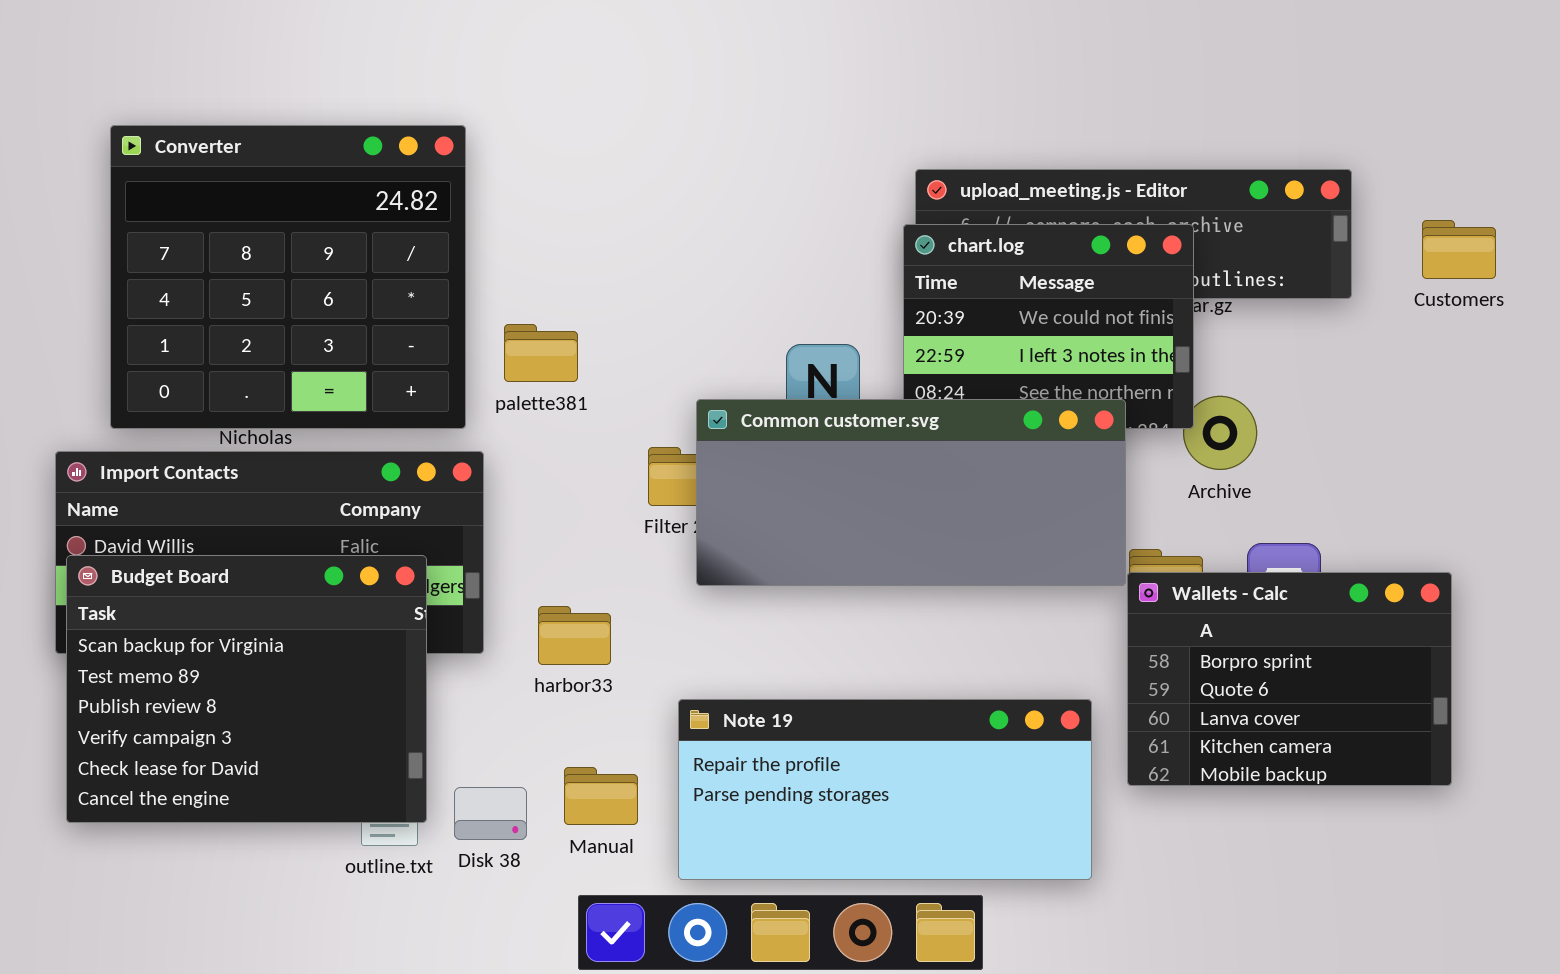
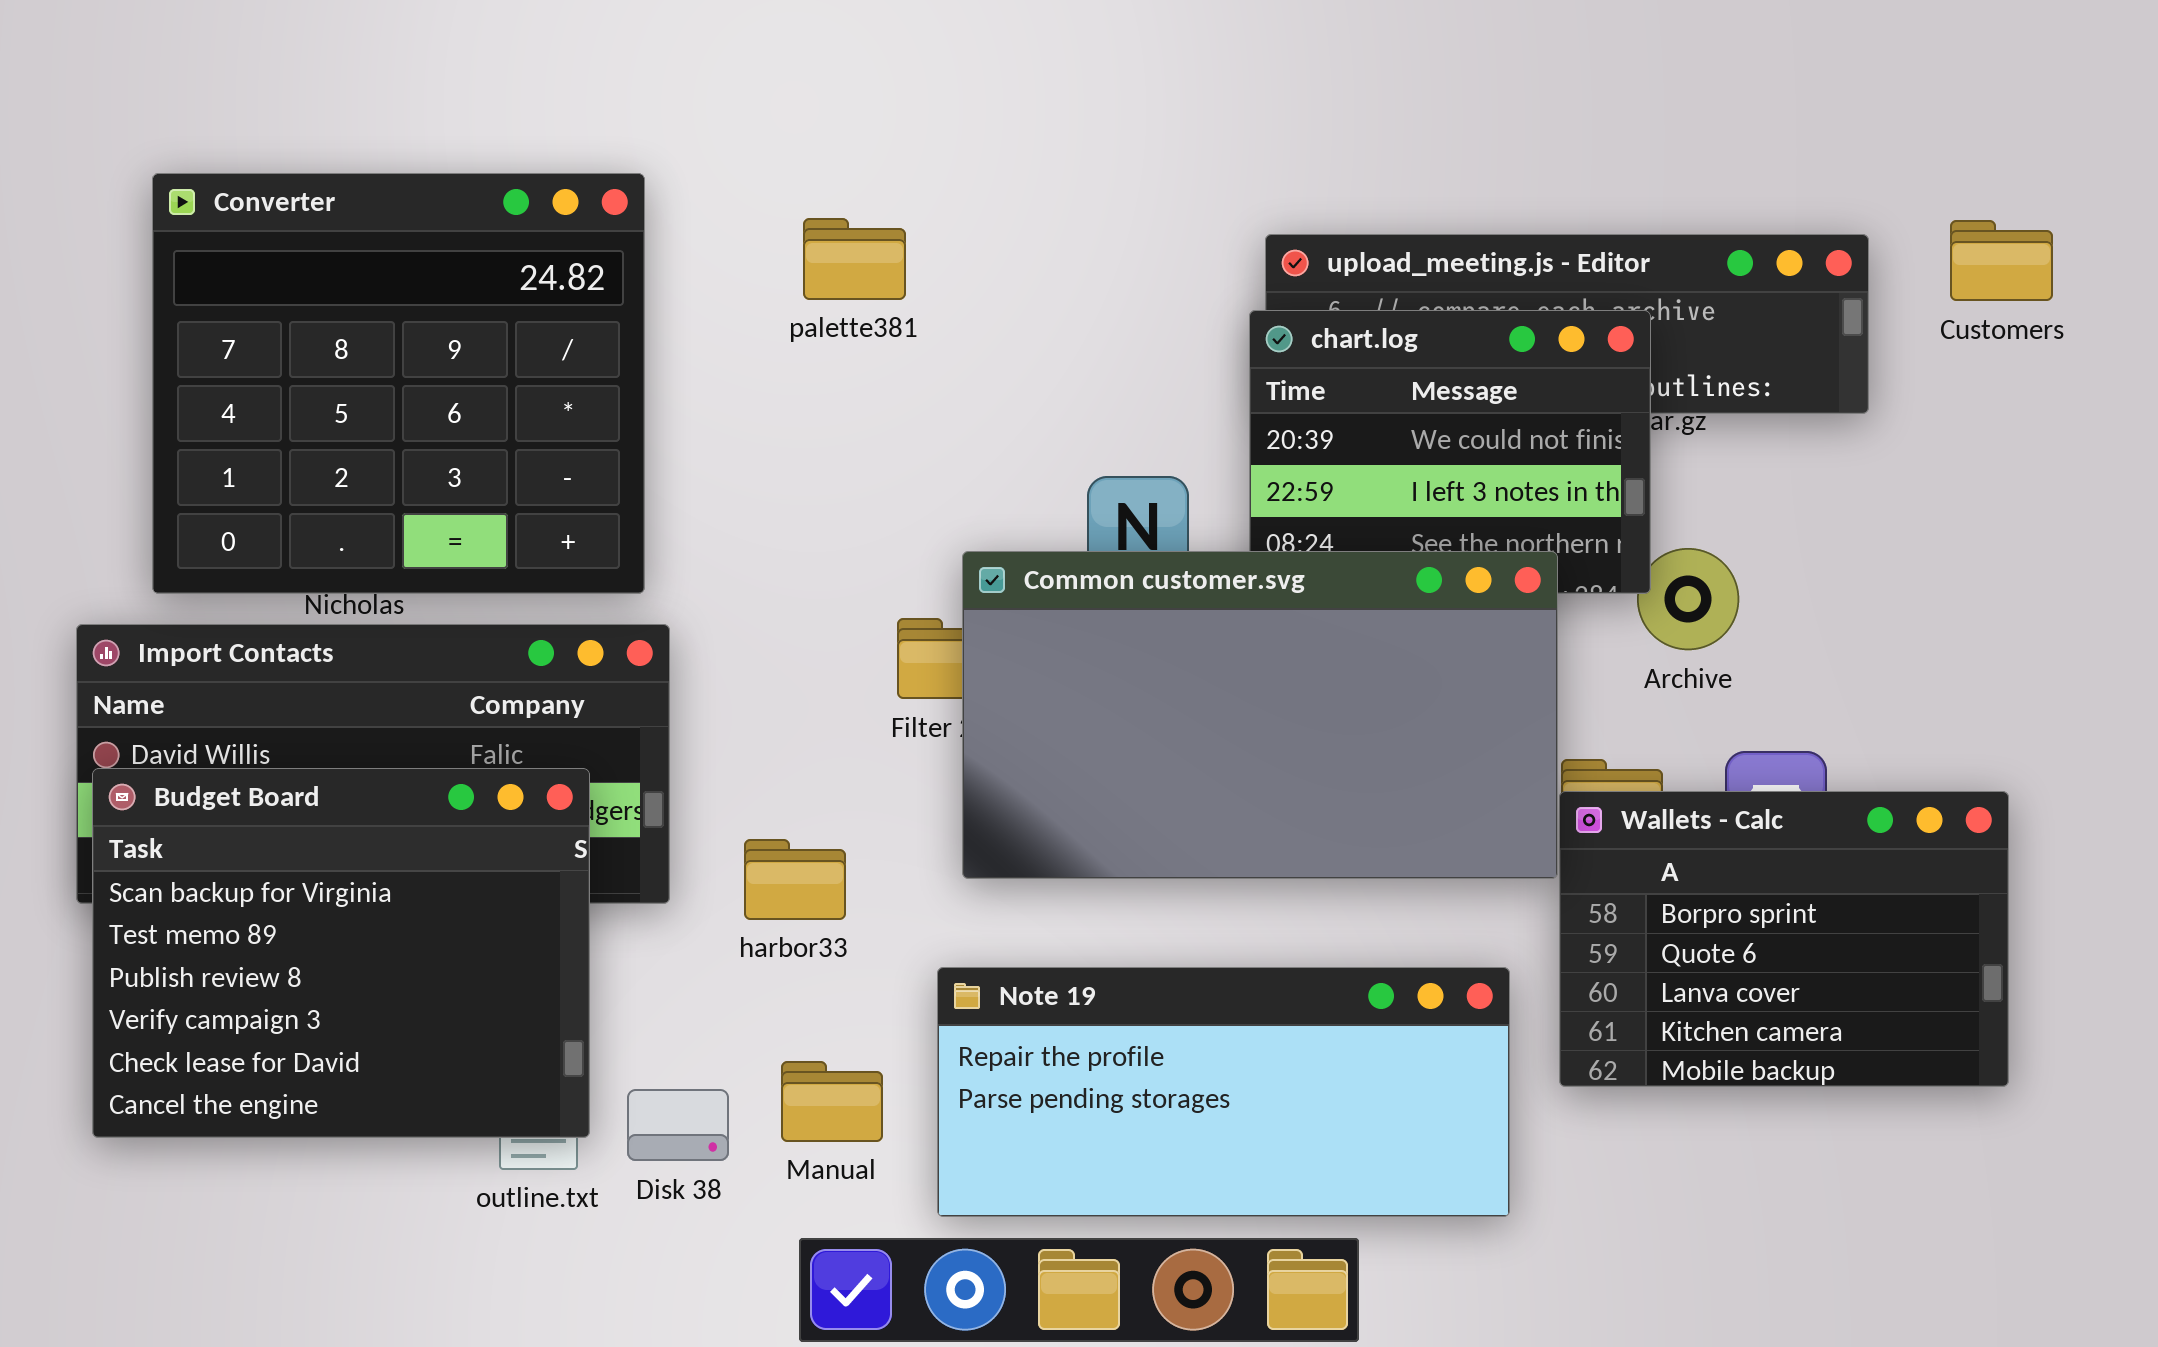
Customers: [1422,220,1496,279] -> [1950,220,2053,301], moved
palette381: [504,324,578,382] -> [803,218,906,300], moved
Common customer.svg: [696,399,1126,586] -> [962,551,1558,879], resized

